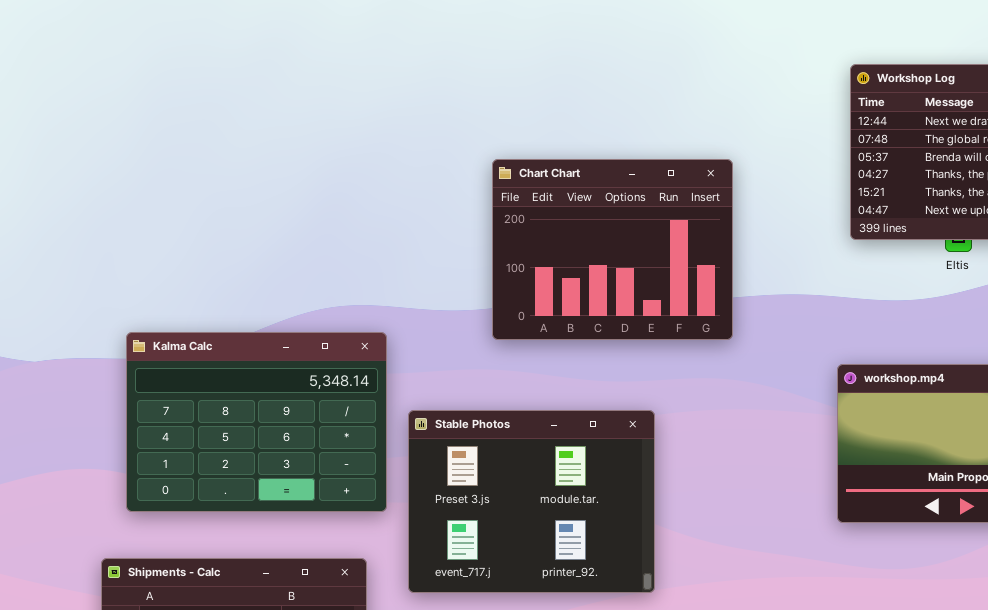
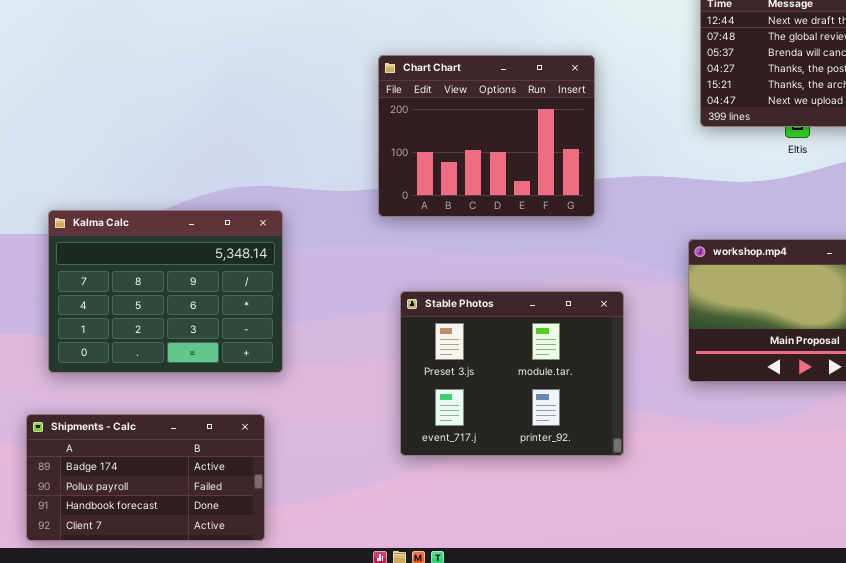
Stable Photos: [408,410,655,593] -> [400,291,624,456], moved

